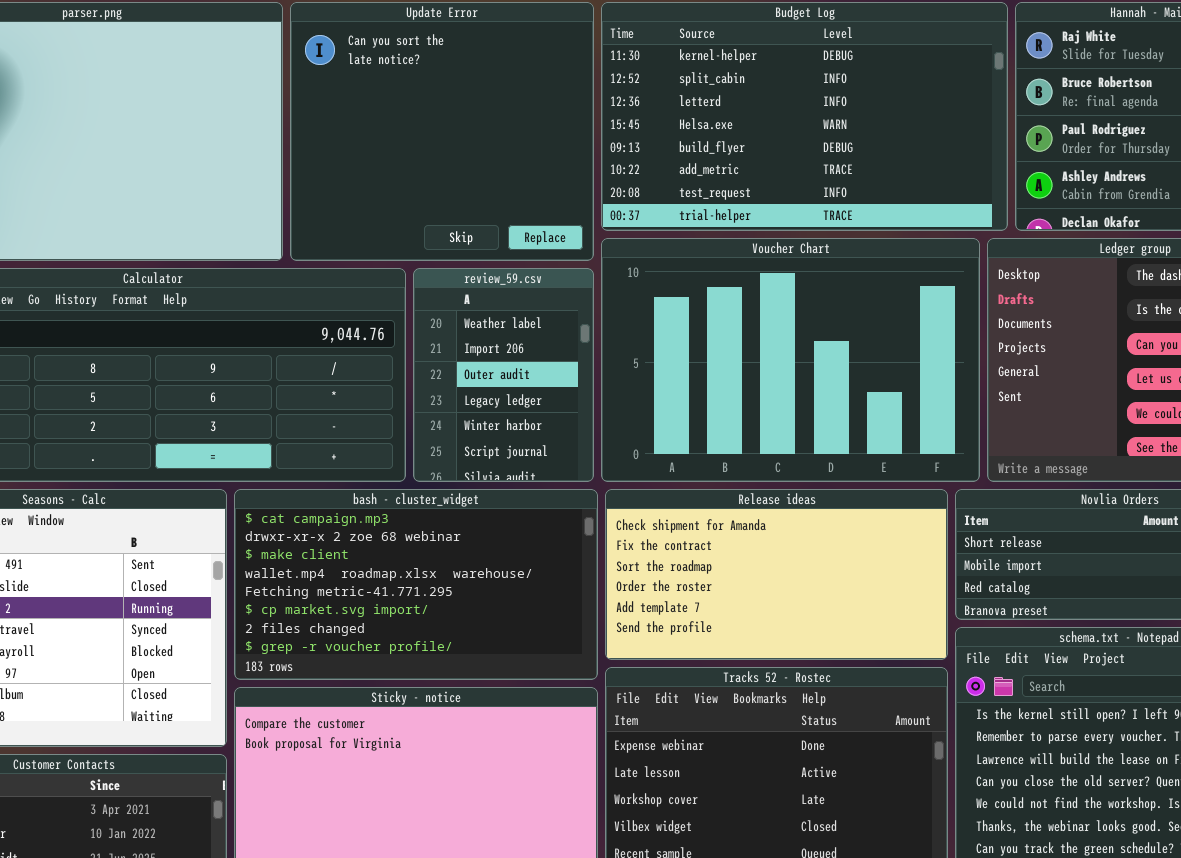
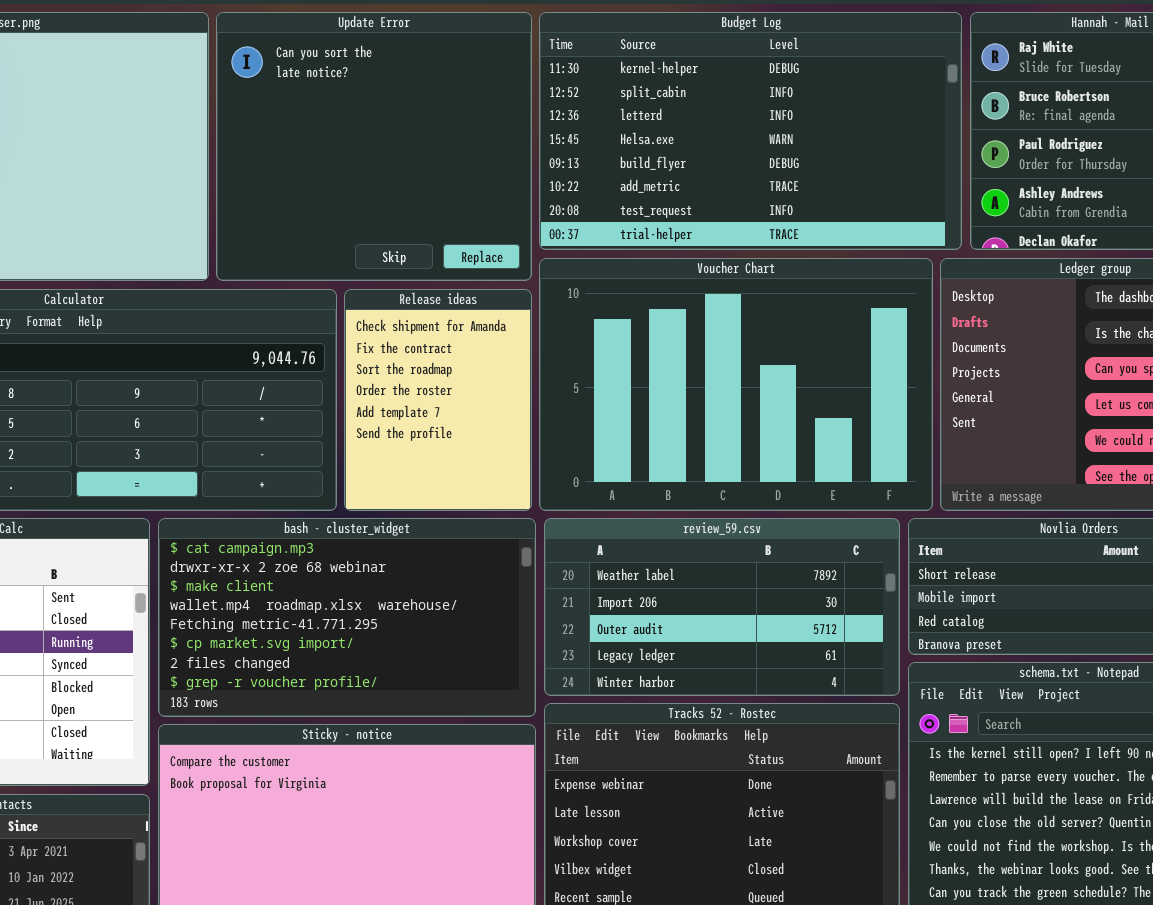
review_59.csv: [413,268,594,482] -> [544,518,900,696], moved, resized
Release ideas: [605,489,948,660] -> [344,289,532,511], moved, resized

